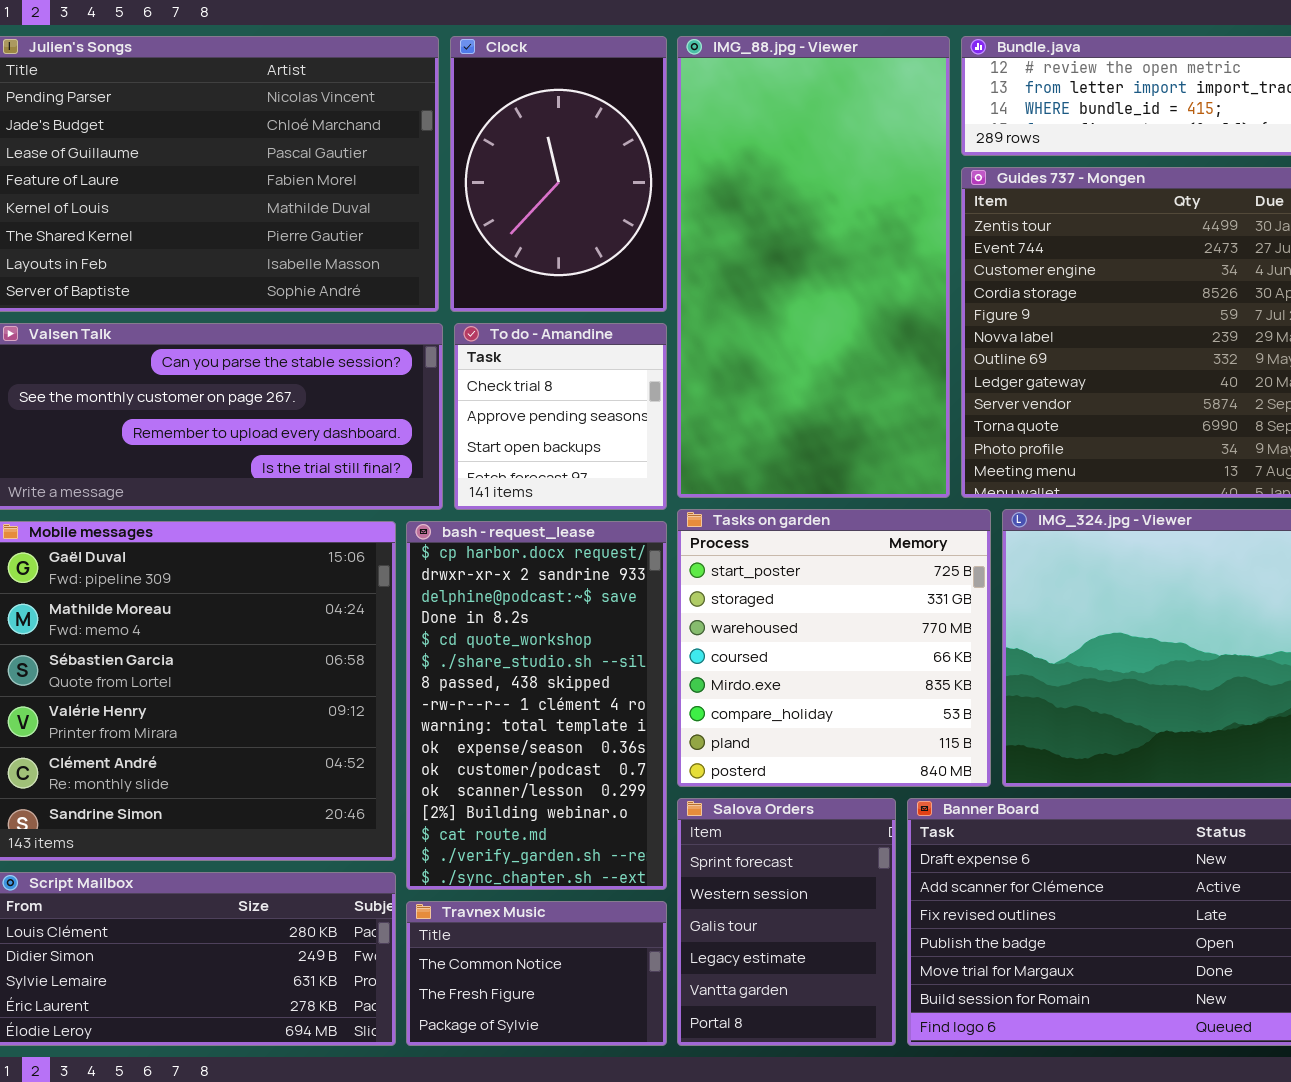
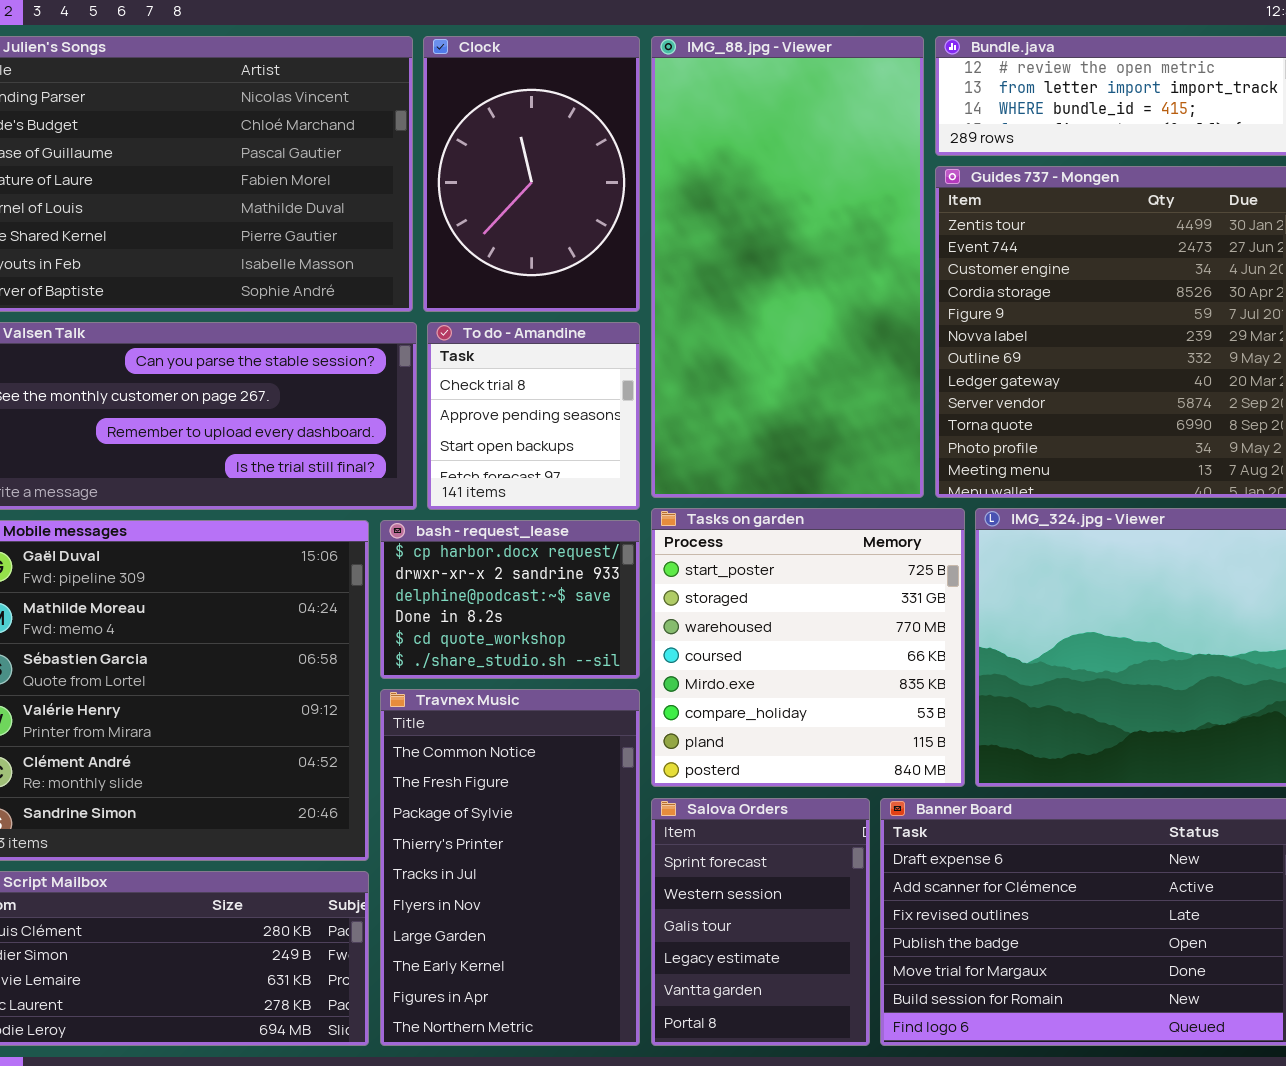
bash - request_lease: [406,521,667,890] -> [380,520,640,679], resized
Travnex Music: [406,901,667,1046] -> [380,689,640,1046], resized

